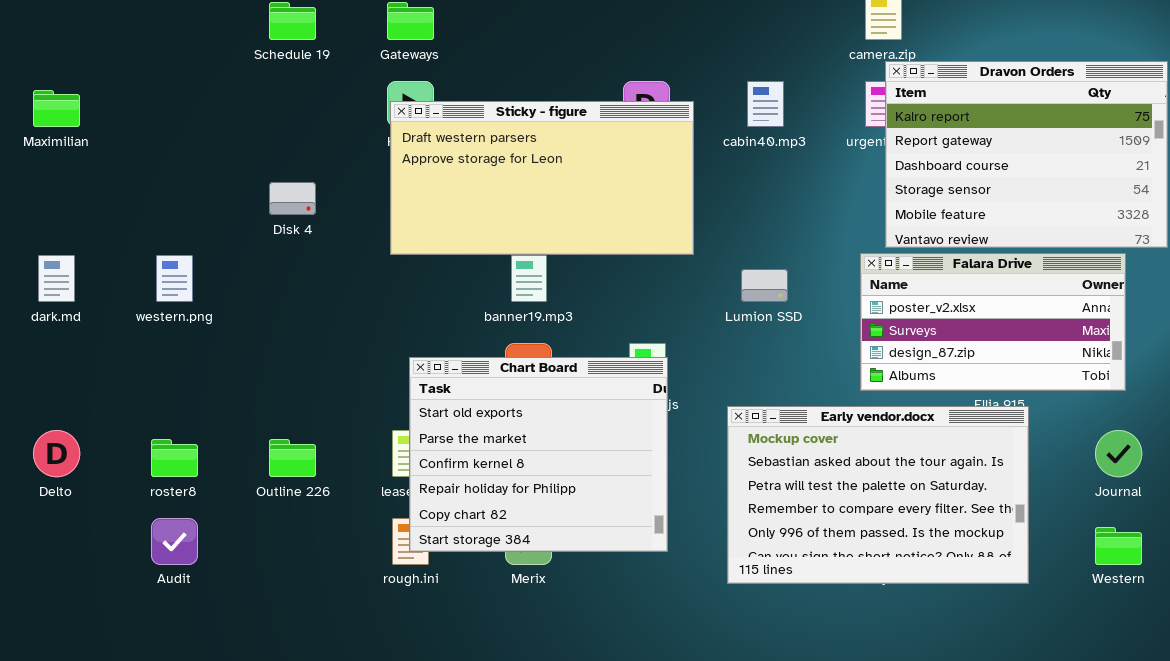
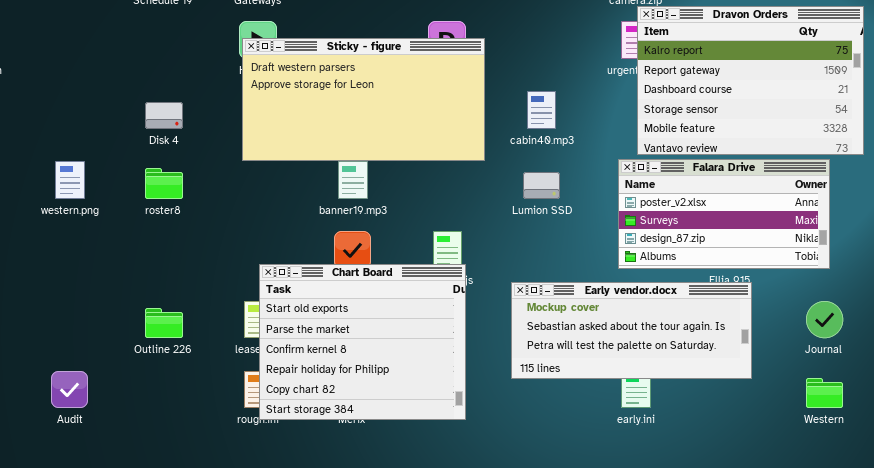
cabin40.mp3: [747,81,784,127] -> [527,91,556,129], moved
Chart Board: [409,357,668,552] -> [259,264,466,420], moved
Early vendor.docx: [727,406,1029,584] -> [511,282,752,379], resized
roster8: [151,439,198,477] -> [145,168,183,199], moved

